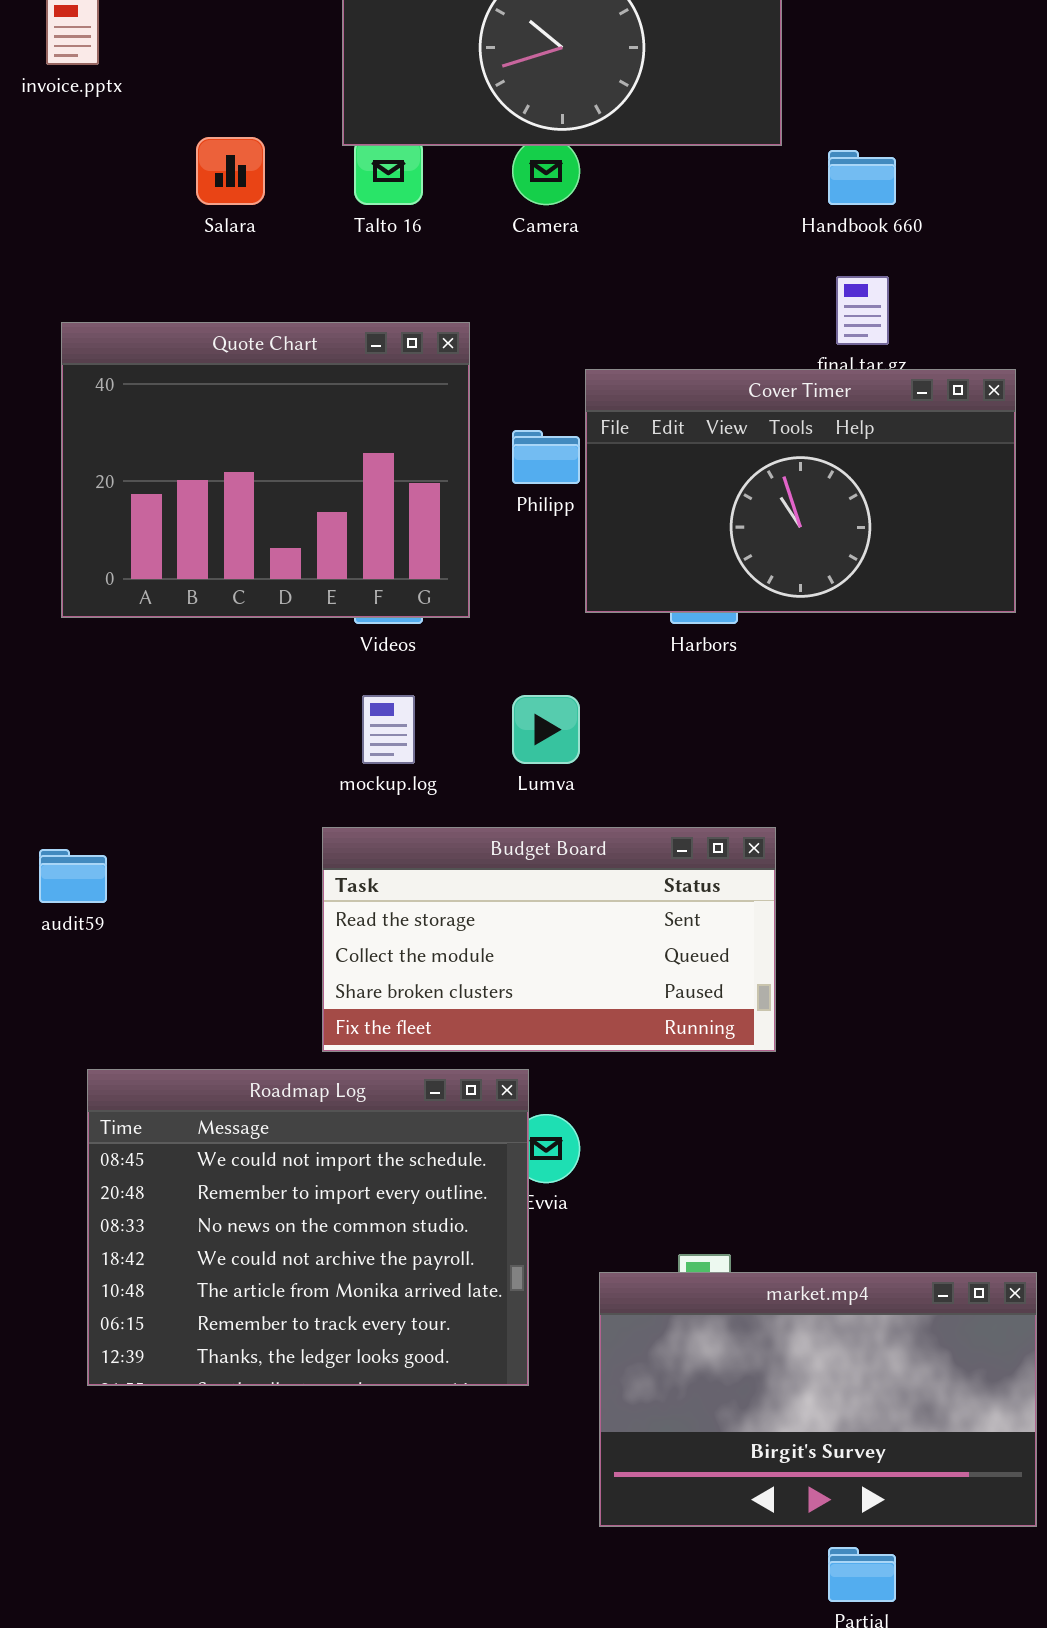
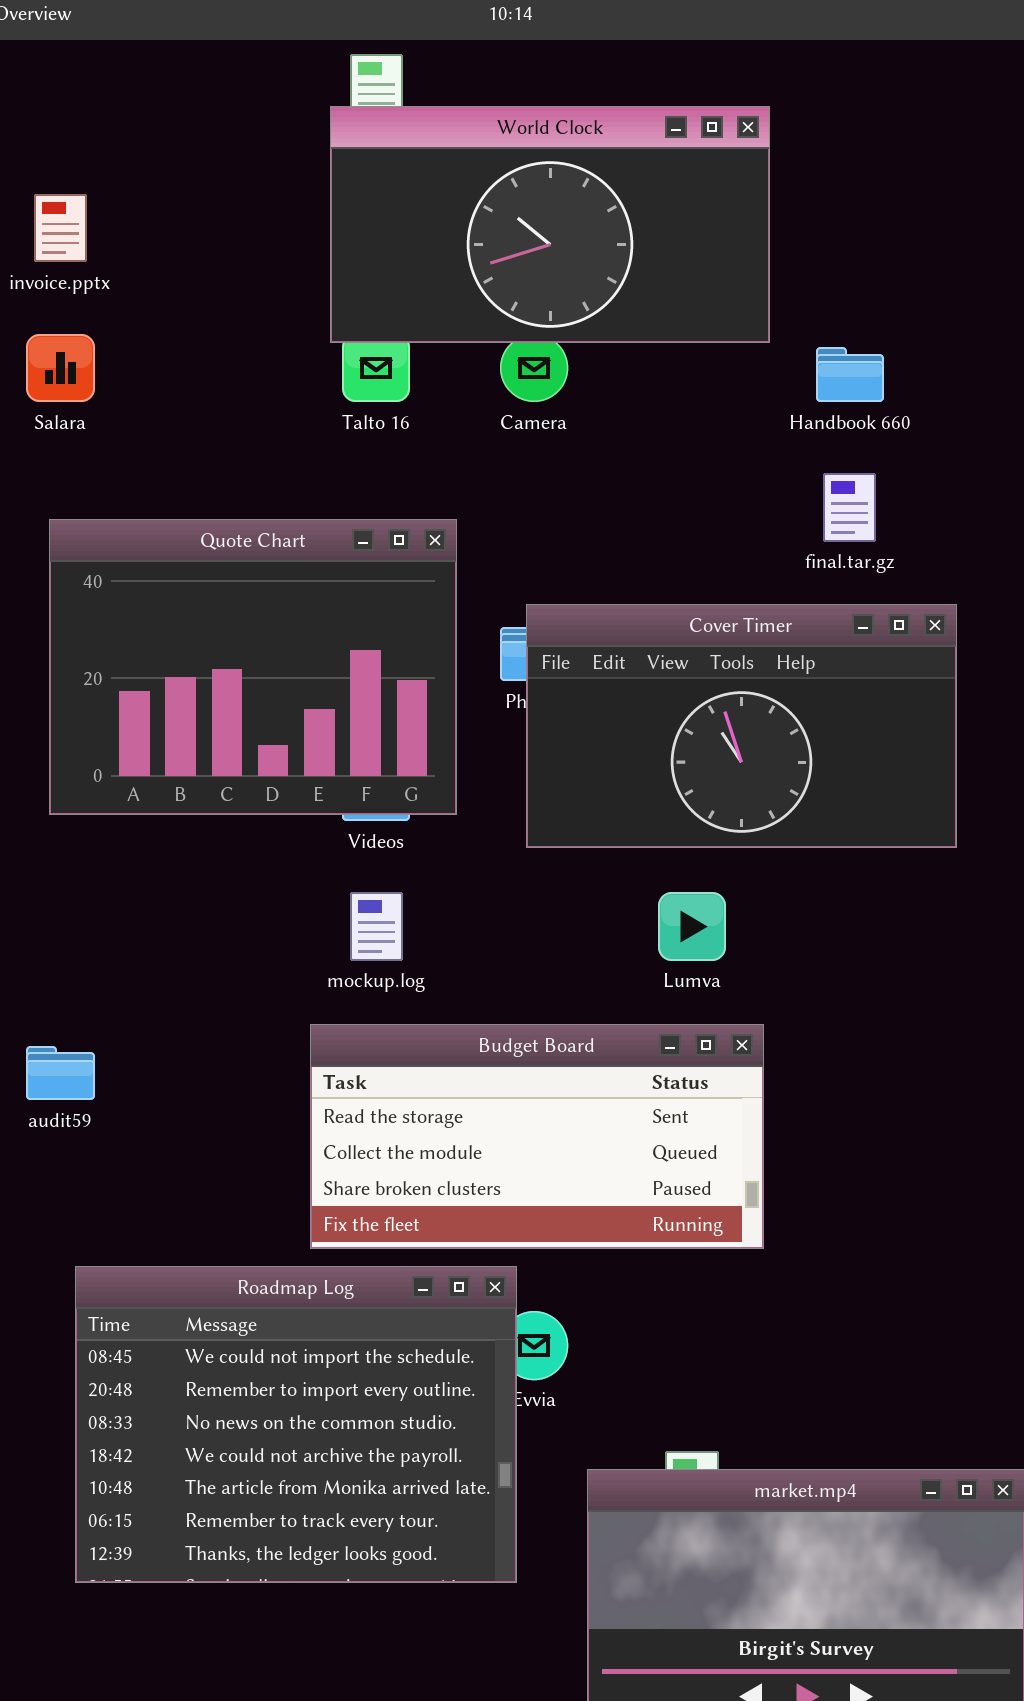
Salara: [196,137,265,205] -> [26,334,95,402], moved
Cover Timer: [585,369,1016,613] -> [526,604,957,848], moved
Lumva: [512,695,580,764] -> [658,892,726,961], moved

